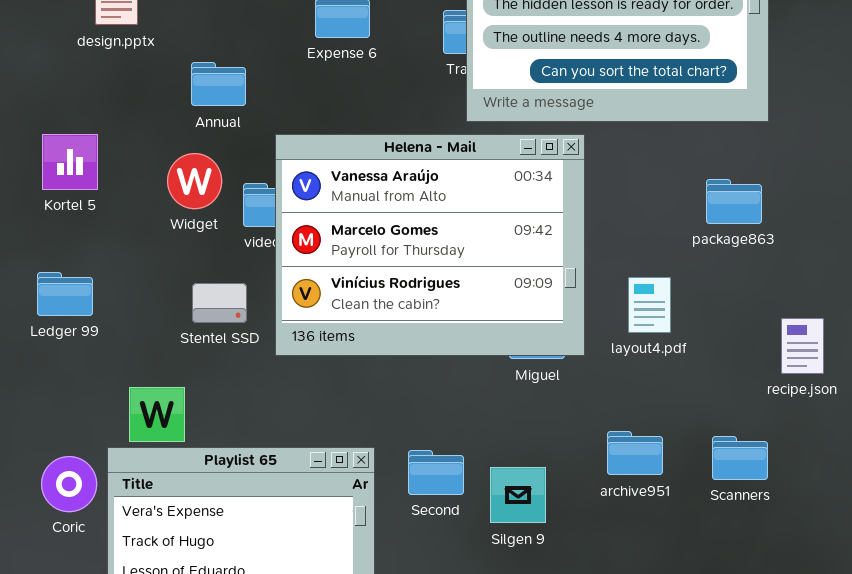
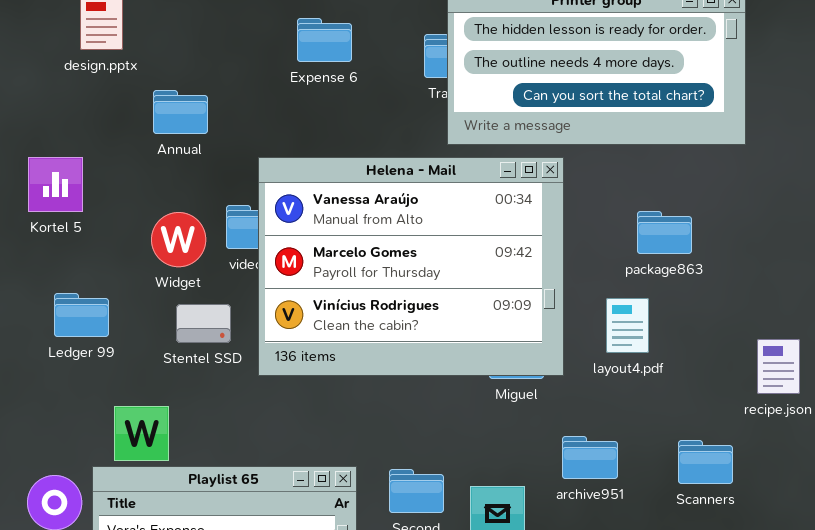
Annual: [191,62,246,106] -> [153,90,208,134], moved
Widget: [167,153,222,209] -> [151,212,206,267], moved
package863: [706,179,762,224] -> [637,211,692,254], moved
Ledger 99: [37,272,93,316] -> [54,293,109,337], moved
archive951: [607,431,663,475] -> [562,436,618,479], moved
Scanners: [712,436,768,480] -> [678,440,733,484], moved

